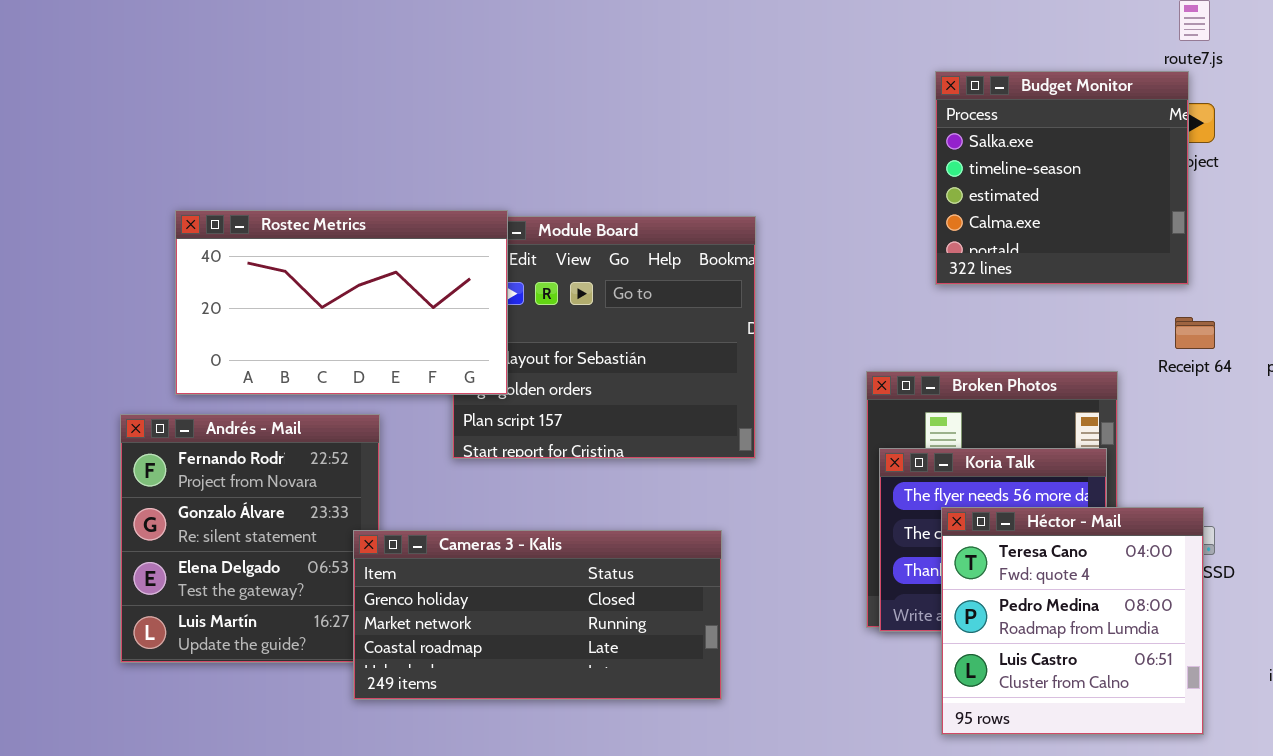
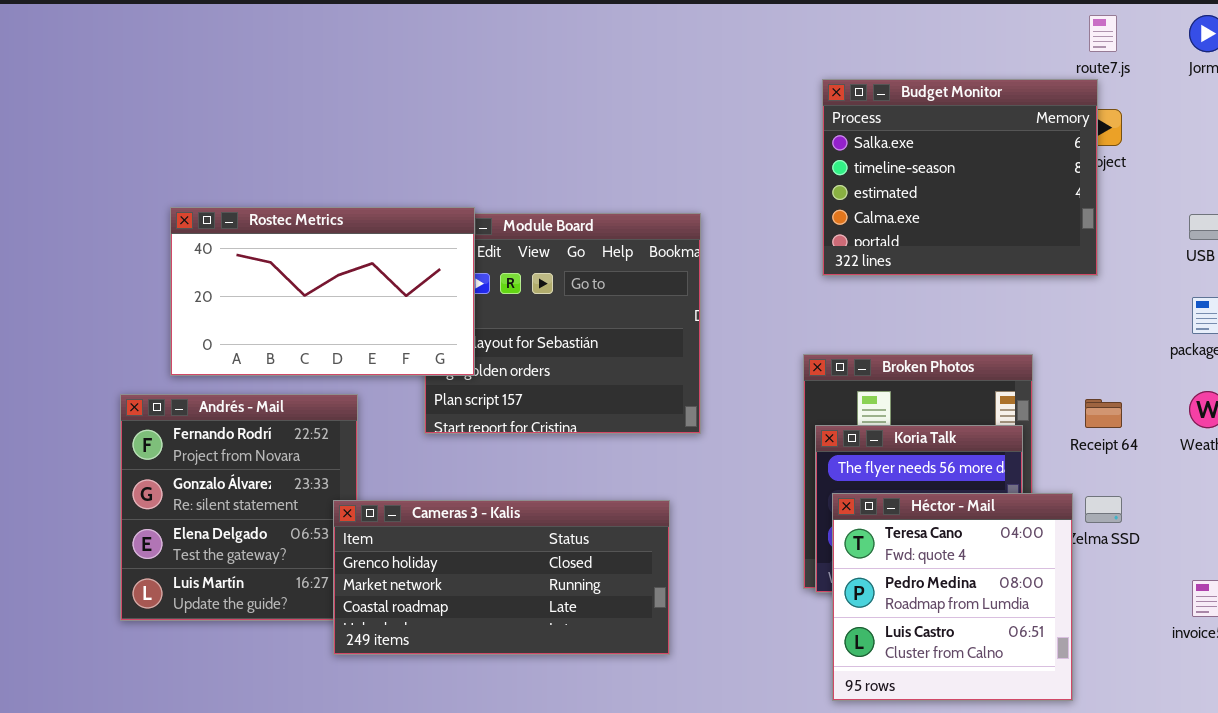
Budget Monitor: [935,71,1189,285] -> [822,79,1098,276], resized
Receipt 64: [1175,317,1215,349] -> [1085,399,1122,428], moved
Héctor - Mail: [941,507,1204,735] -> [832,493,1073,701], moved

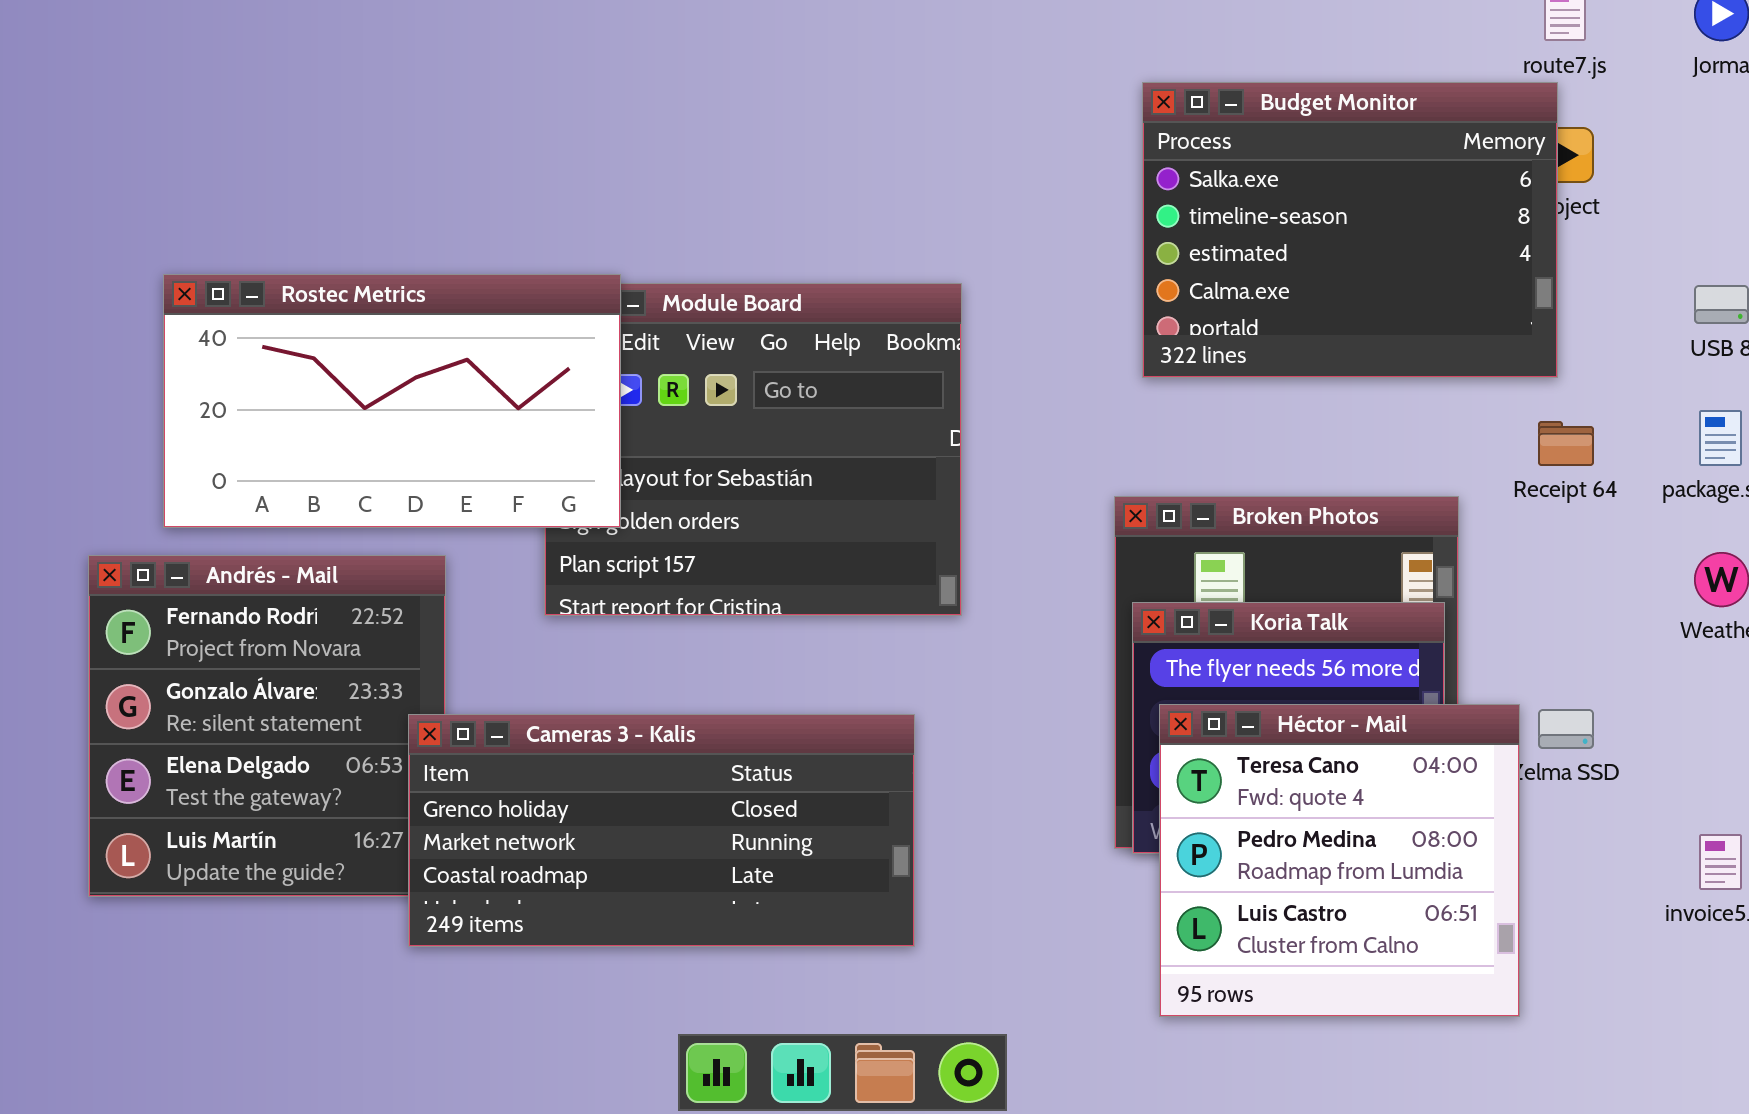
Receipt 64: [1085,399,1122,428] -> [1538,421,1594,466], moved

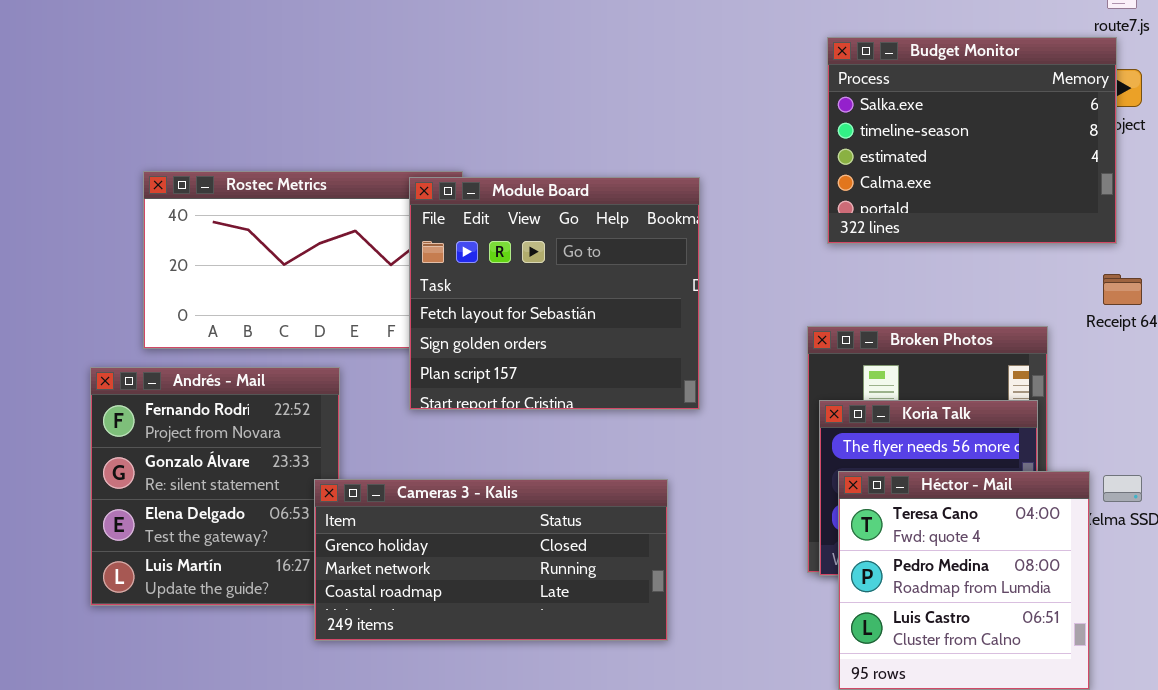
Module Board: [544,283,962,616] -> [409,177,700,410], raised

